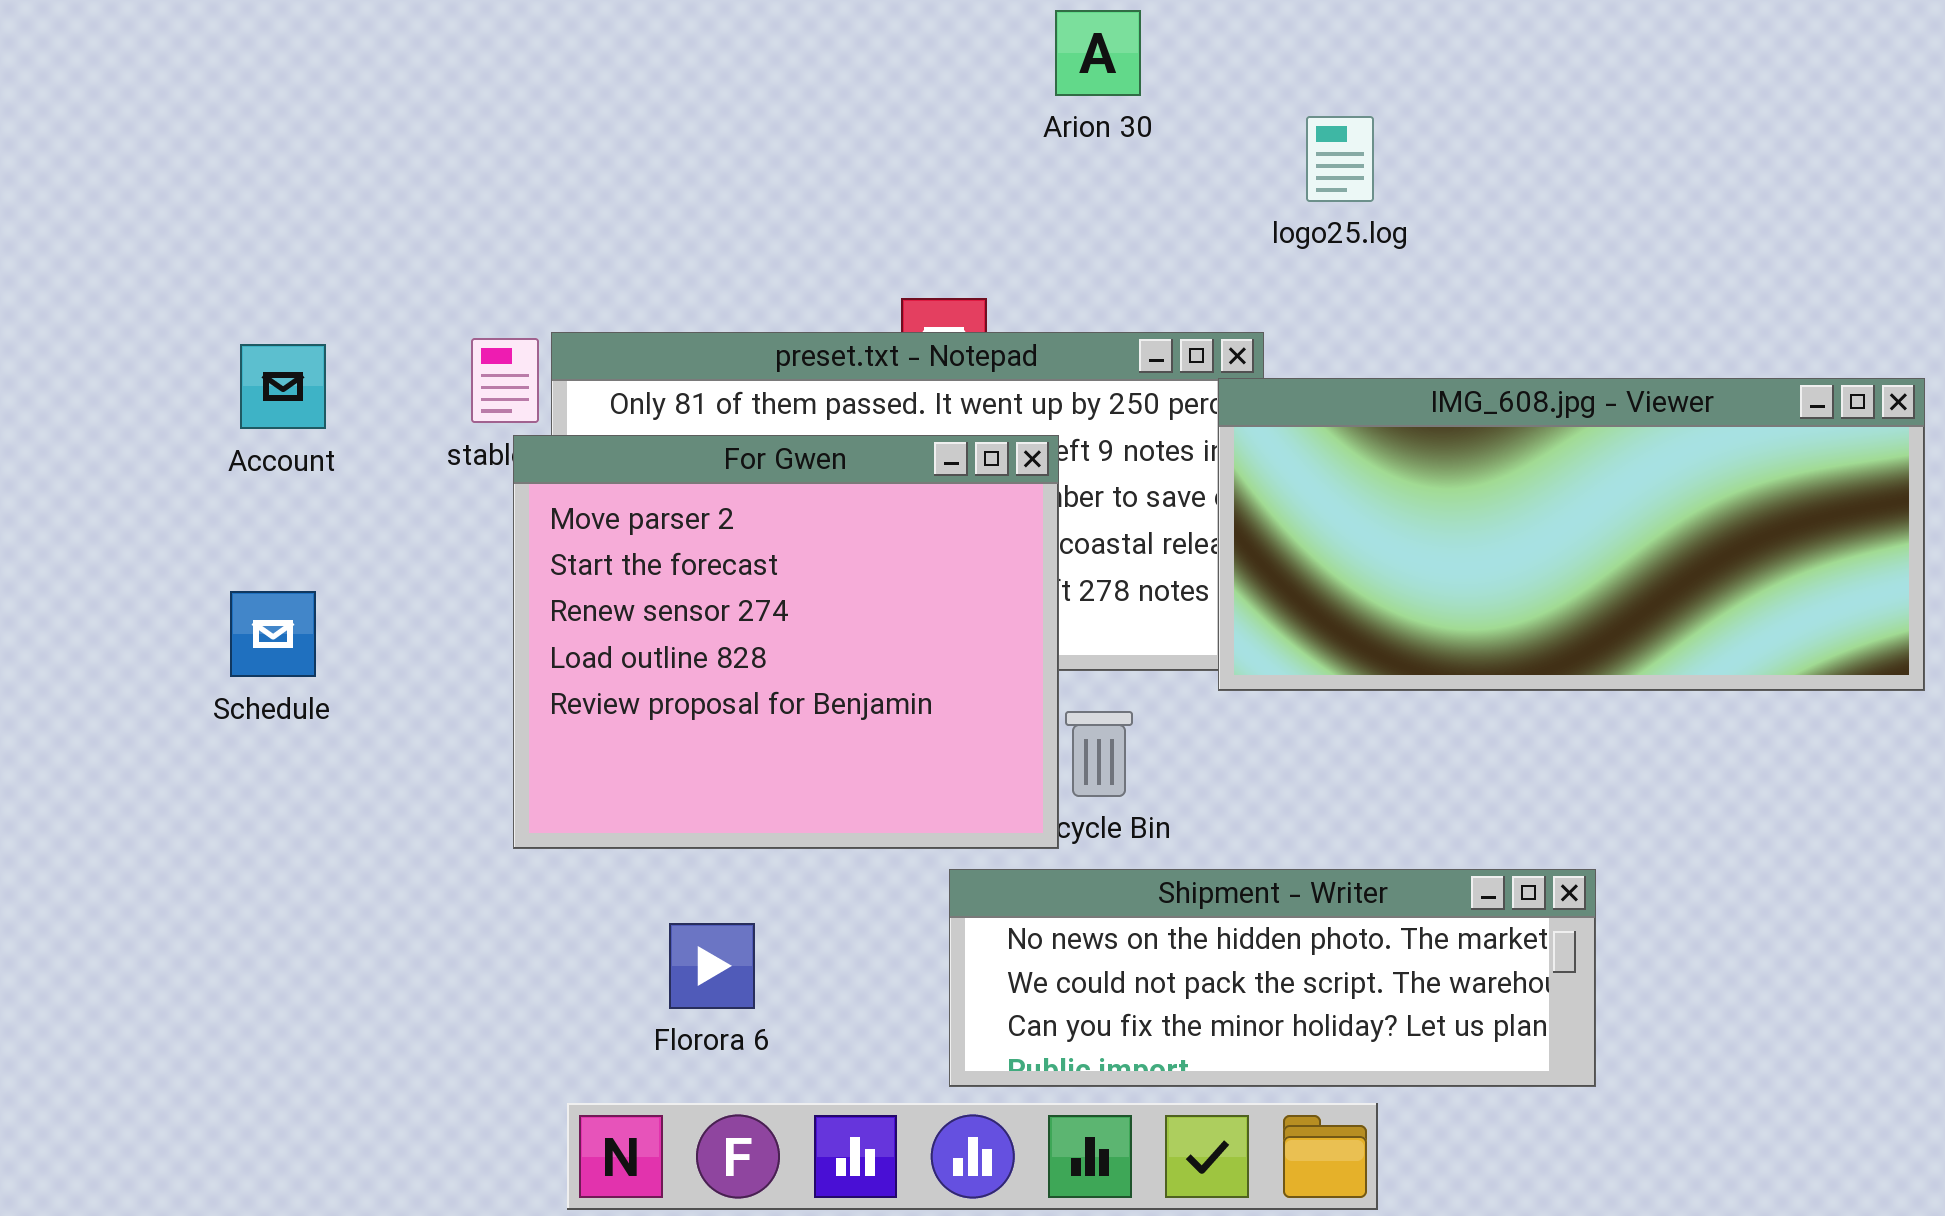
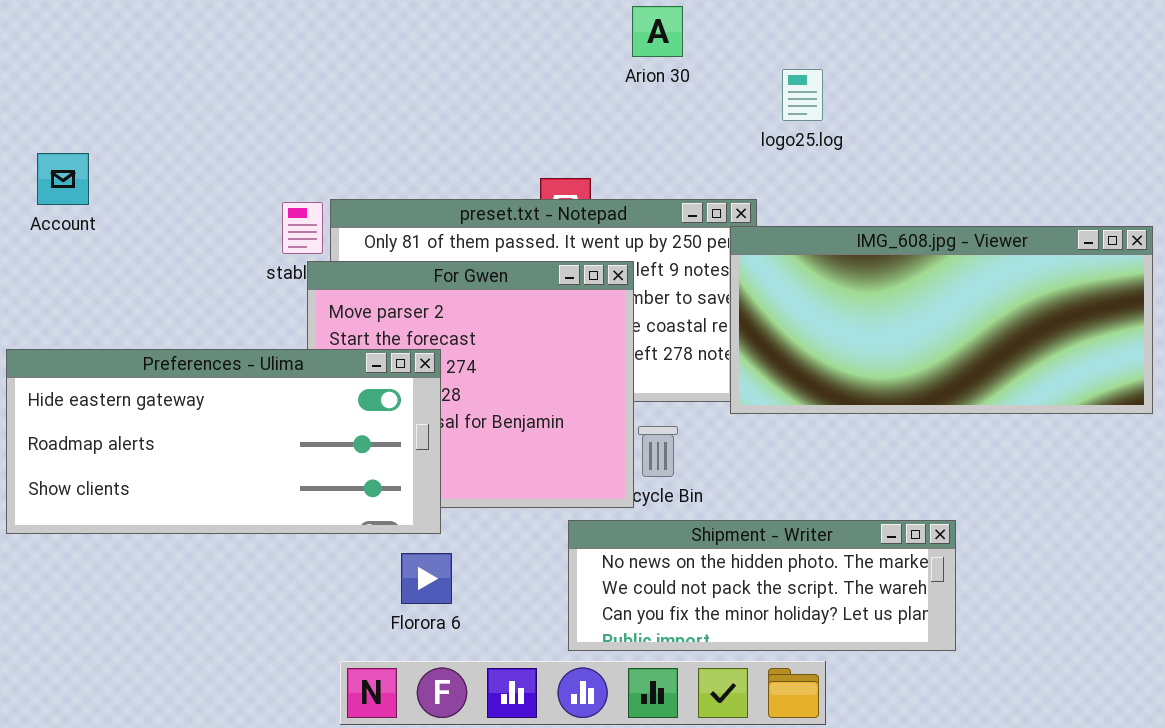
Account: [240,344,326,429] -> [37,153,89,205], moved
Preferences - Ulima: none -> [6,349,441,534], opened

